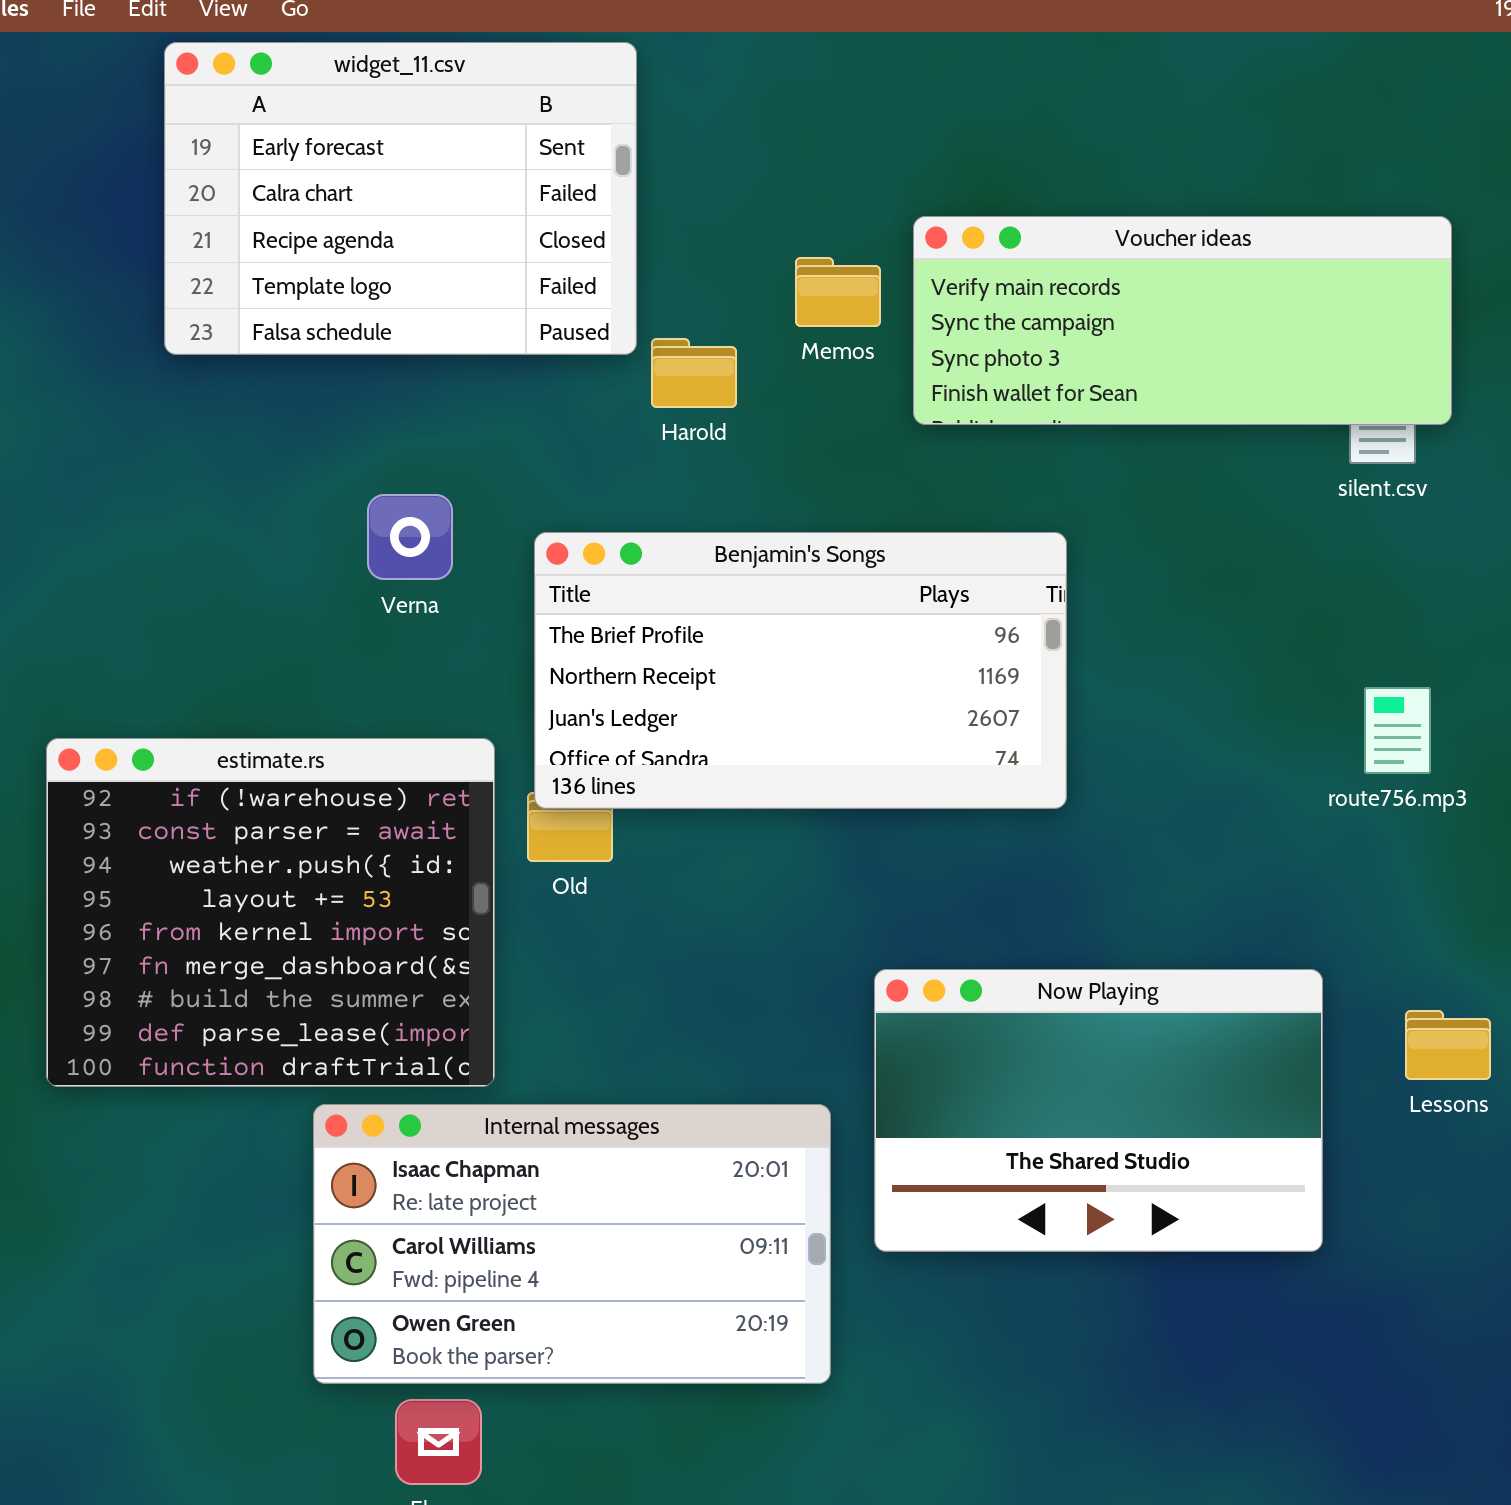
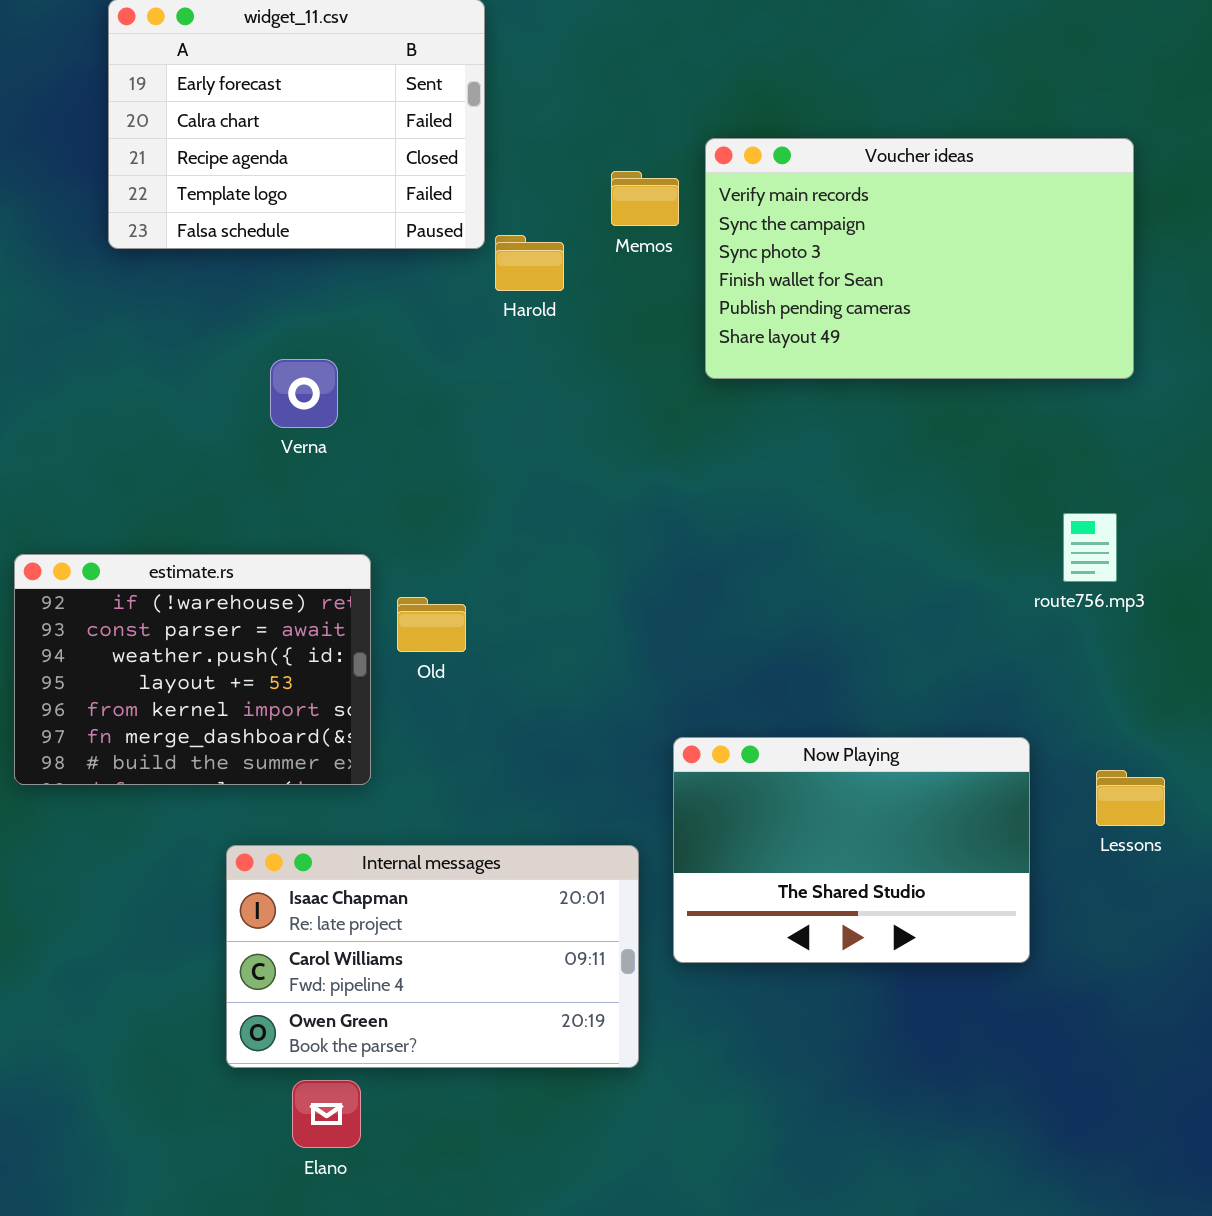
Voucher ideas: [913,216,1452,425] -> [705,138,1134,379], resized
Benjamin's Songs: [534,532,1067,809] -> none, closed
estimate.rs: [46,738,495,1087] -> [14,554,371,785], resized

